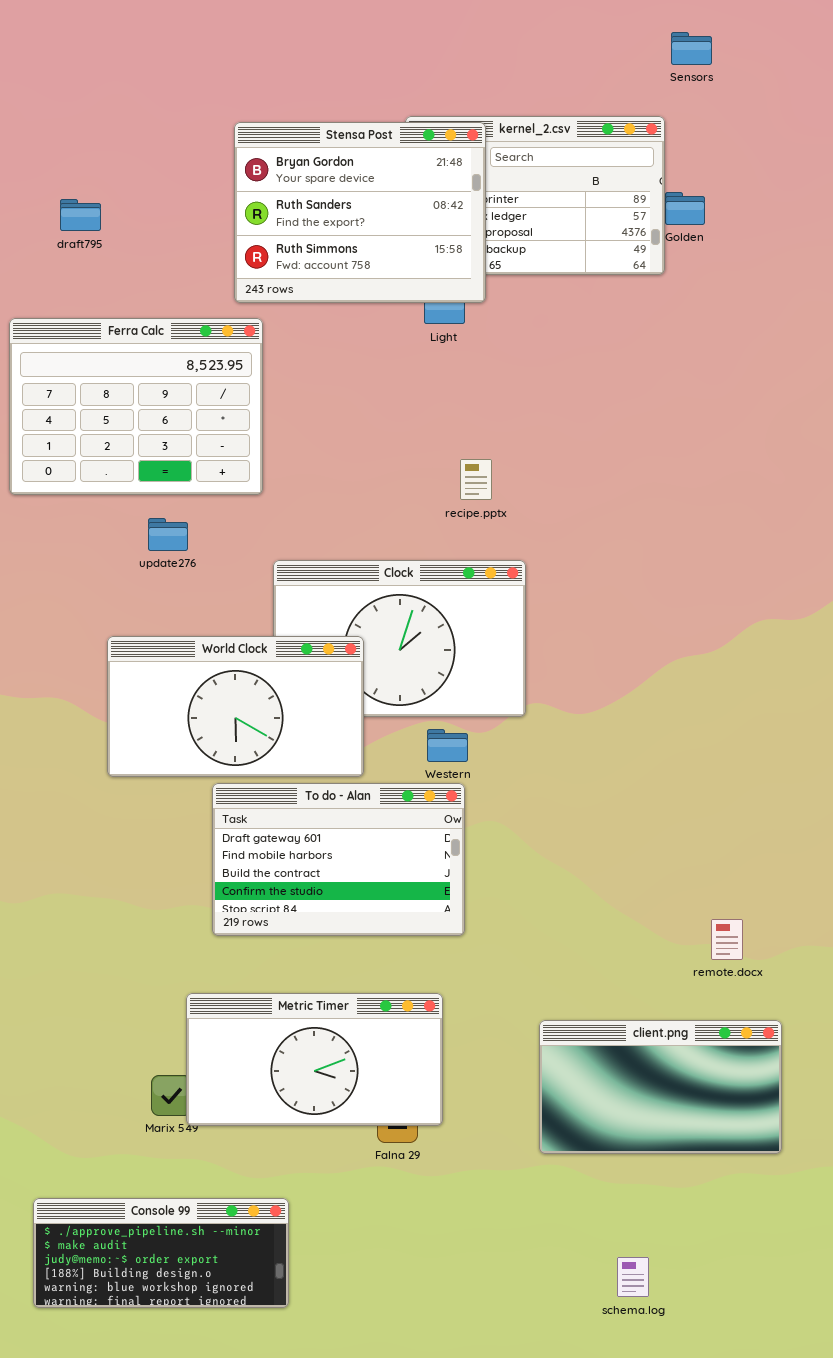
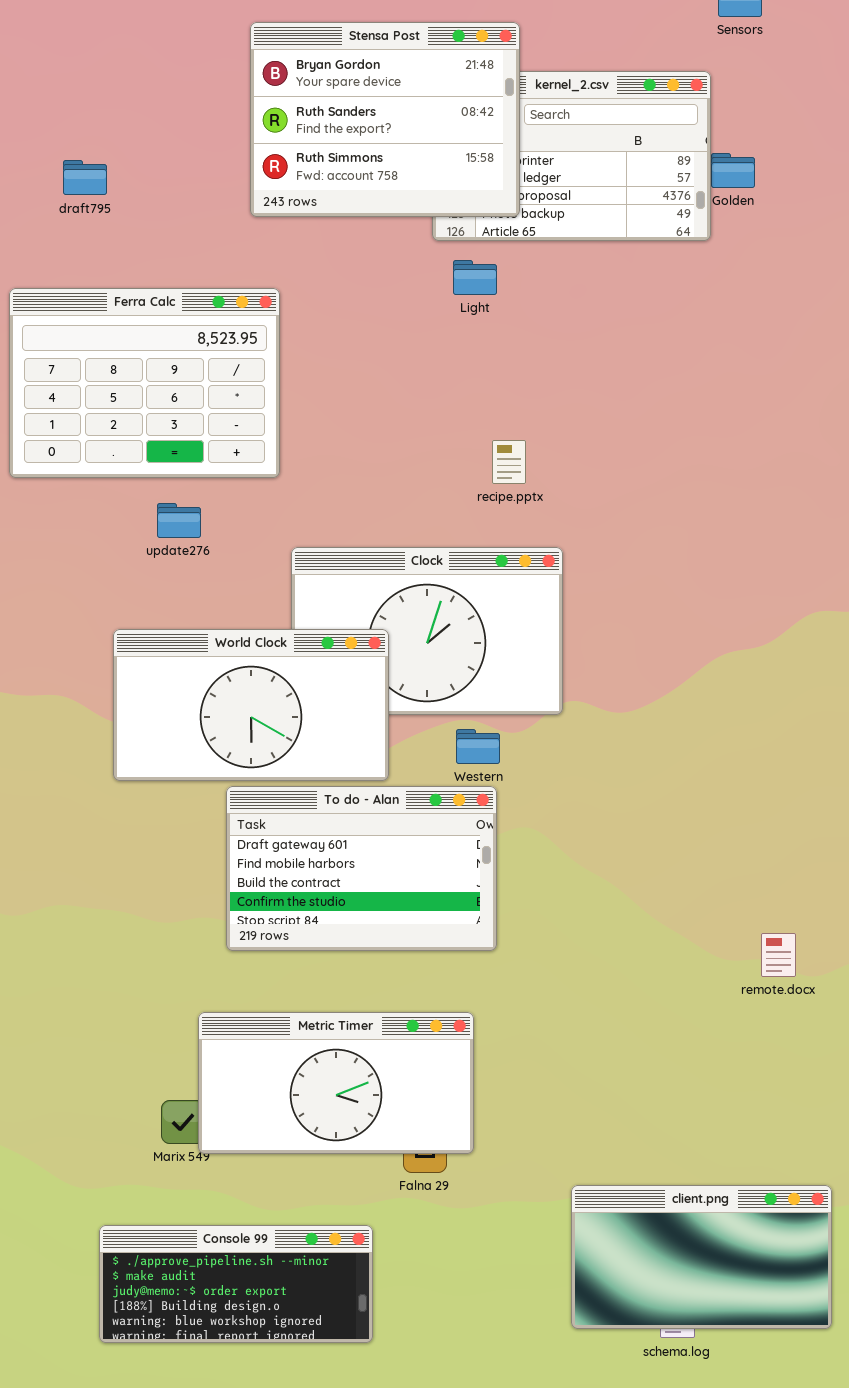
Stensa Post: [234,122,486,303] -> [250,22,520,217], moved
client.png: [539,1020,782,1154] -> [571,1185,832,1329], moved
Console 99: [33,1198,289,1308] -> [99,1225,373,1343], moved

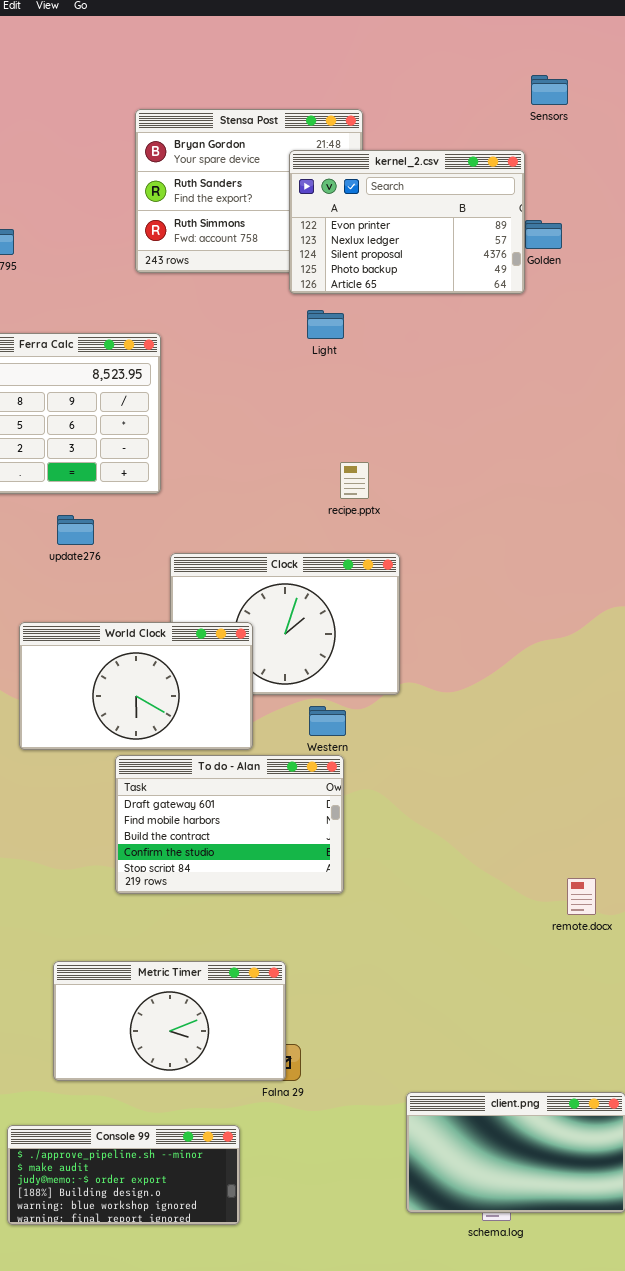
kernel_2.csv: [432,71,711,241] -> [289,150,525,294], raised
Metric Timer: [198,1012,474,1154] -> [53,961,286,1081], moved

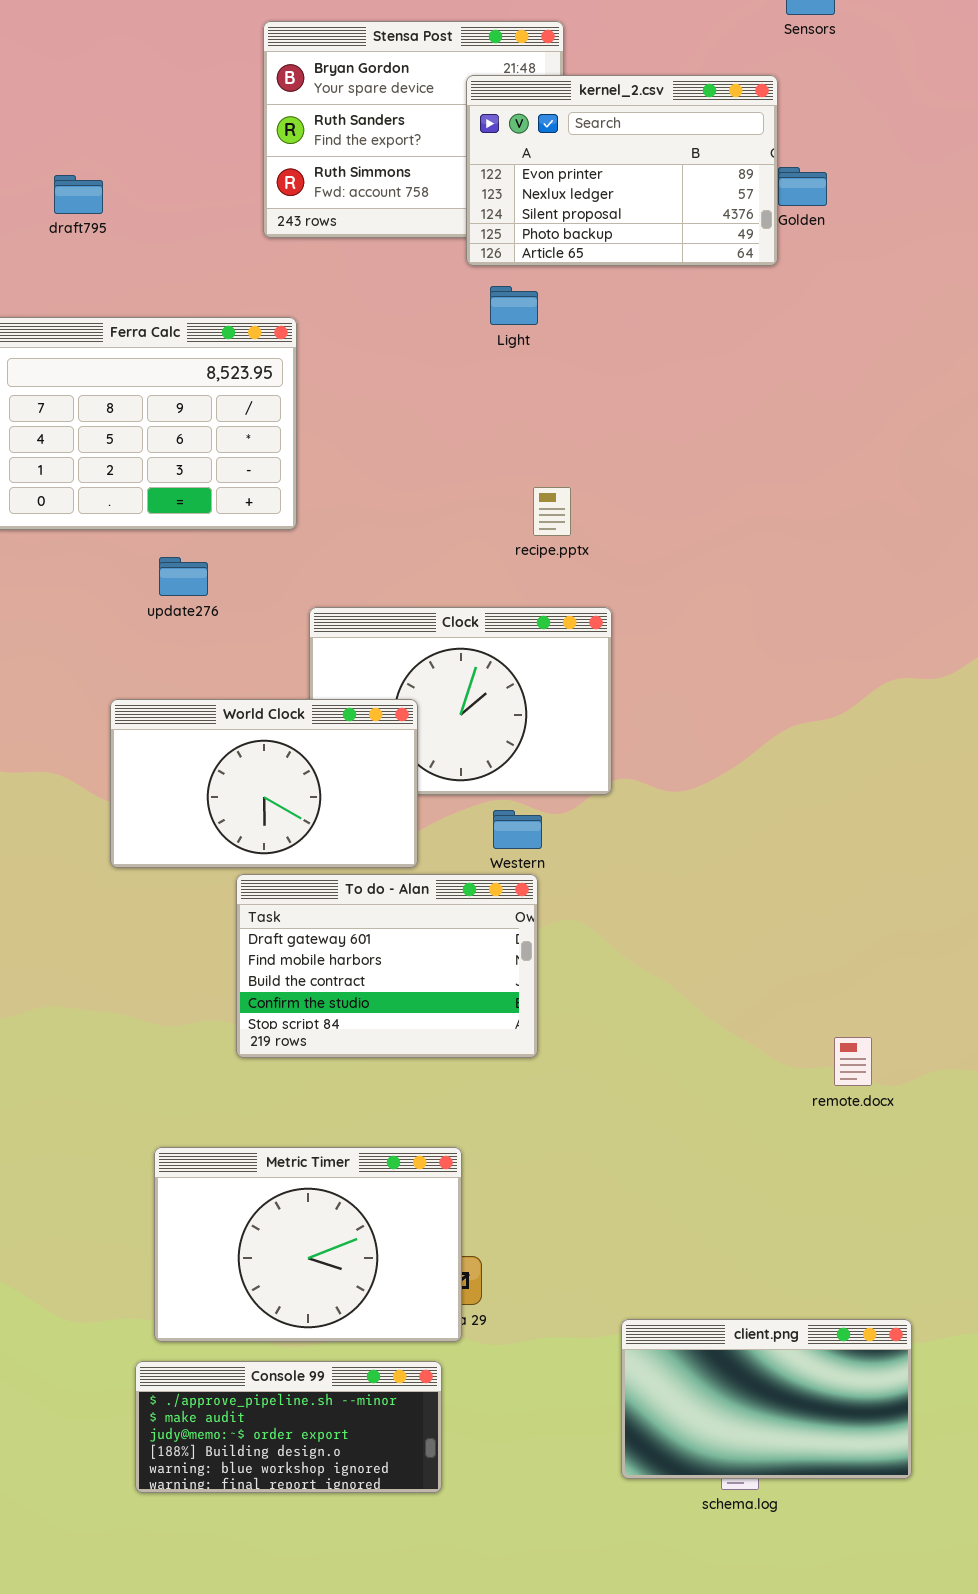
Metric Timer: [53,961,286,1081] -> [154,1147,462,1342], resized
Console 99: [7,1125,240,1225] -> [135,1361,442,1493], moved

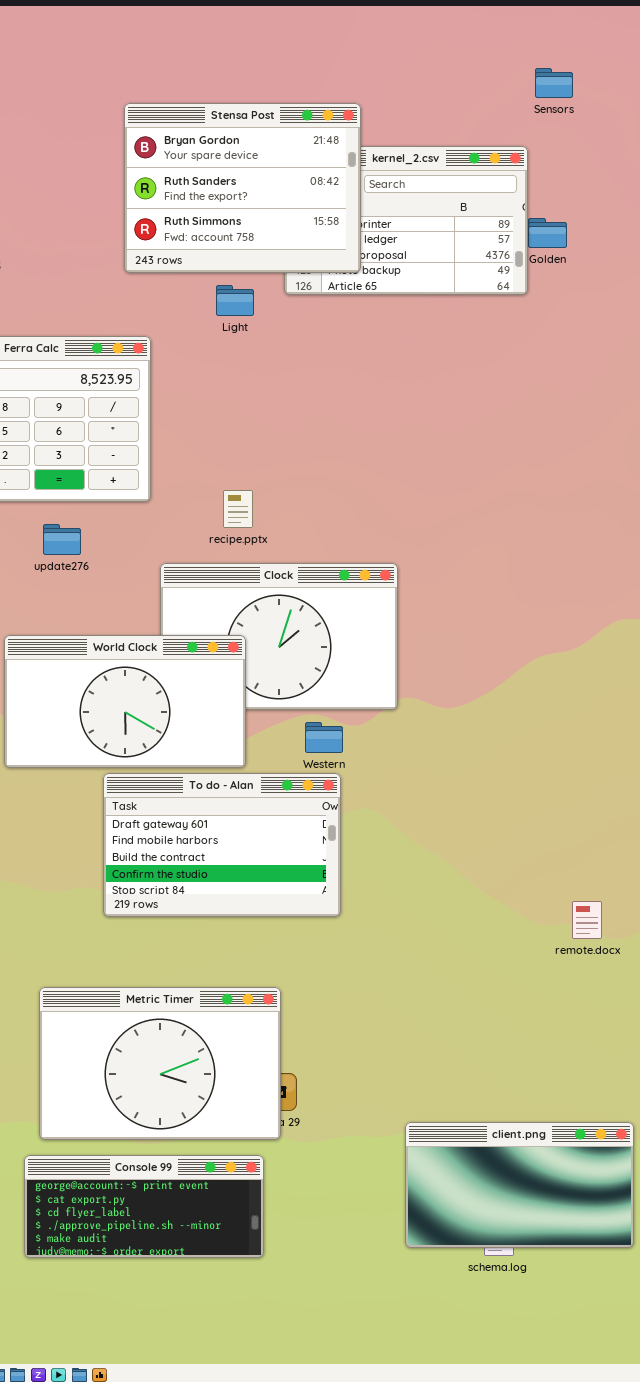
Stensa Post: [263,21,564,238] -> [124,103,361,273], raised
Light: [490,286,538,325] -> [216,285,254,316], moved
recipe.pptx: [533,487,571,536] -> [223,490,253,528], moved
Console 99: [135,1361,442,1493] -> [24,1155,264,1258], scrolled up 3 rows

